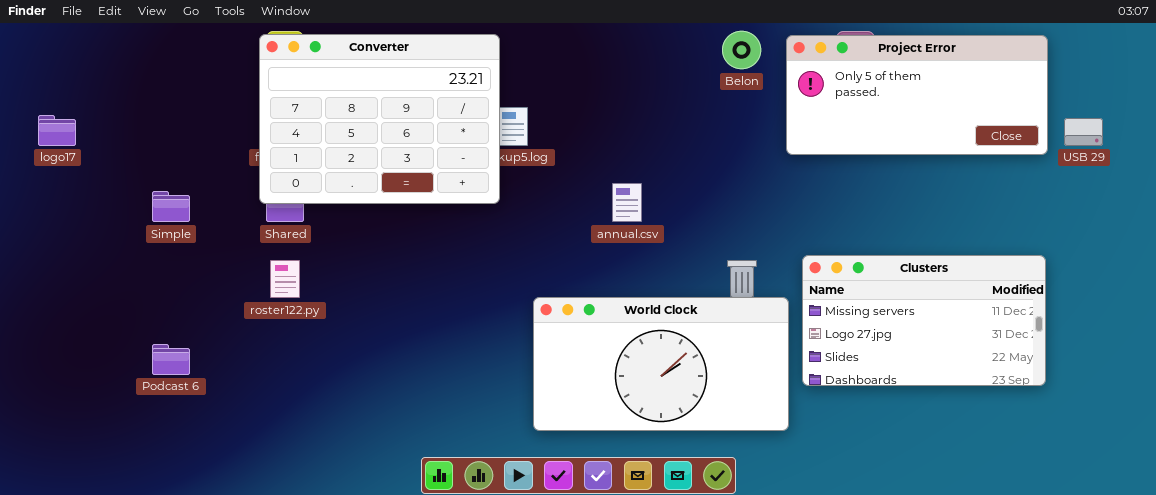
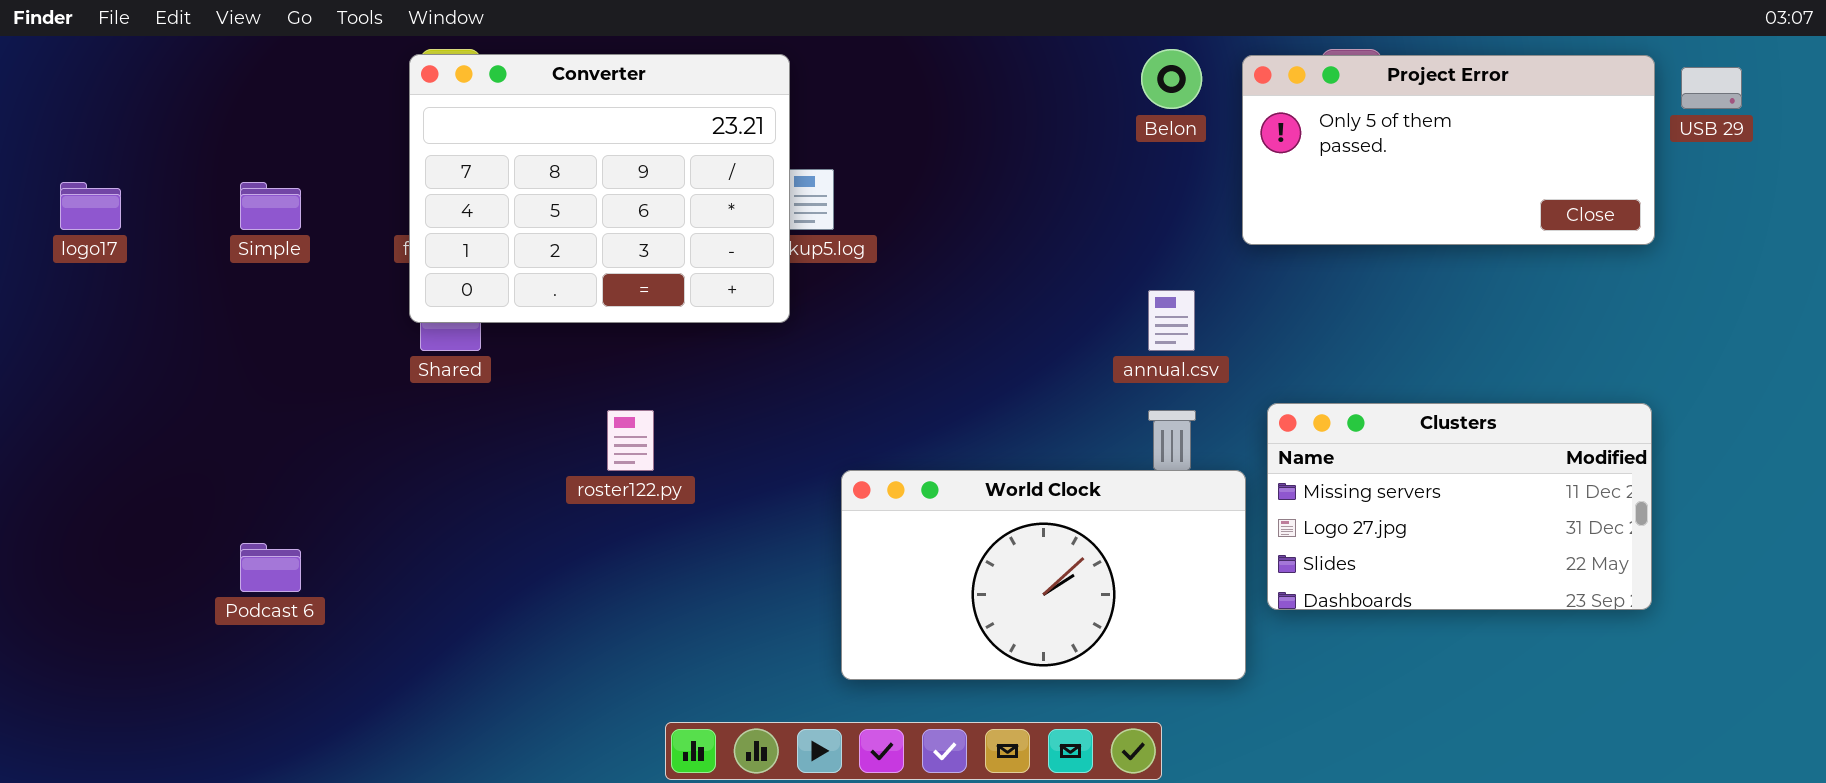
USB 29: [1064,118,1103,146] -> [1681,67,1742,109], moved
annual.csv: [612,183,642,222] -> [1148,290,1195,351], moved
Simple: [152,191,190,222] -> [240,182,301,230], moved
roster122.py: [270,260,300,298] -> [607,410,654,471], moved

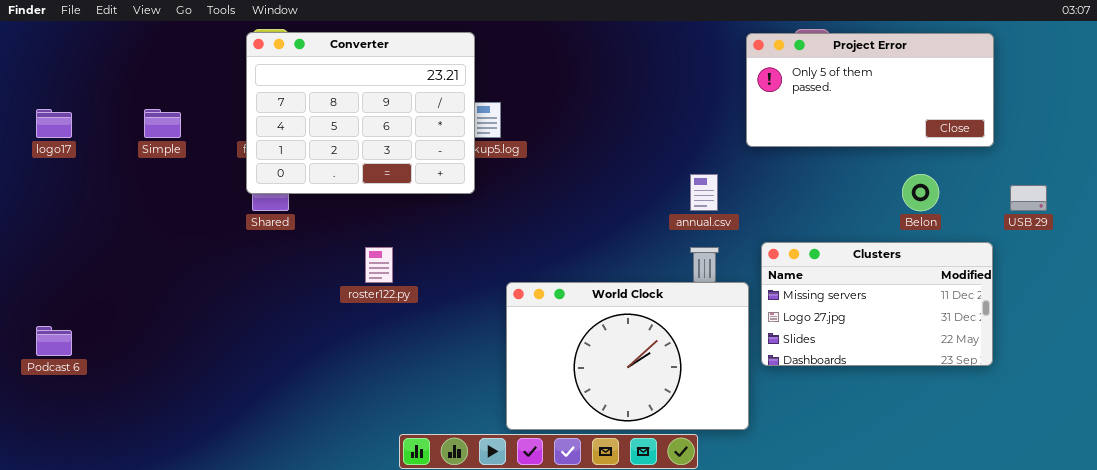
Belon: [1141,49,1202,109] -> [902,174,939,211], moved
USB 29: [1681,67,1742,109] -> [1010,185,1047,211], moved
World Clock: [841,470,1246,680] -> [506,282,749,430], resized
Podcast 6: [240,543,301,592] -> [36,326,72,356], moved

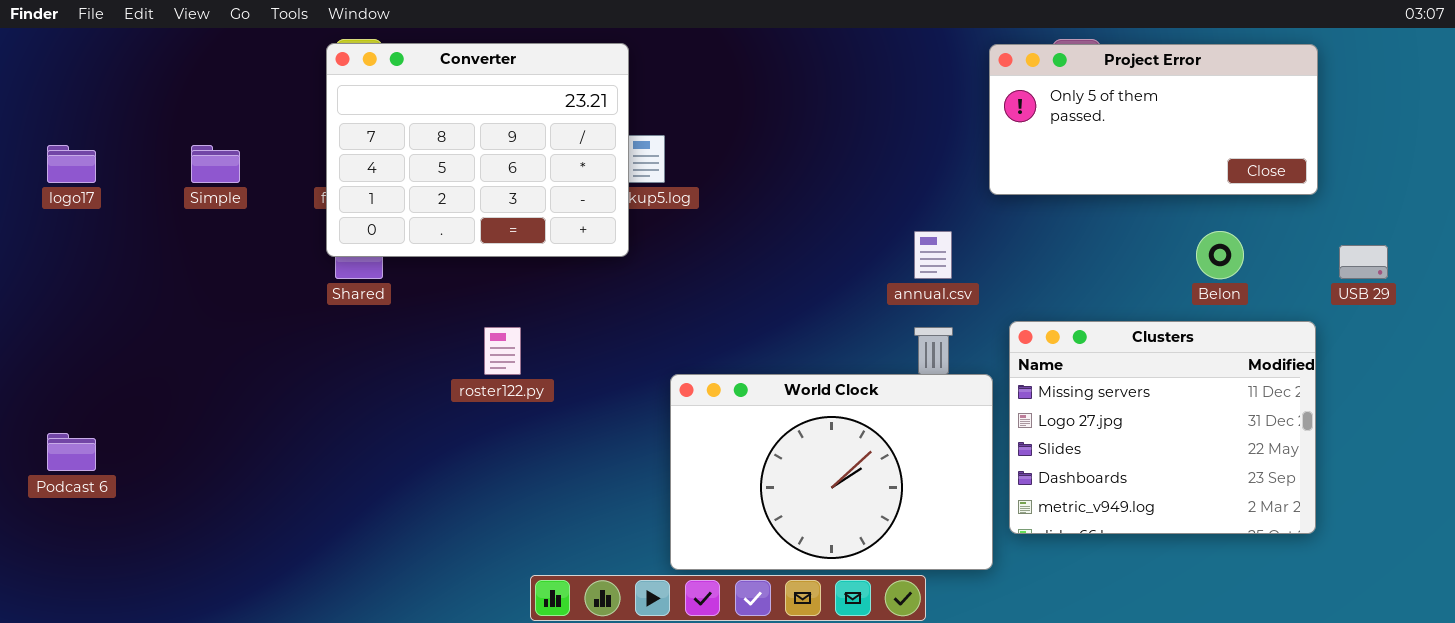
Clusters: [761,242,993,366] -> [1009,321,1316,534], resized

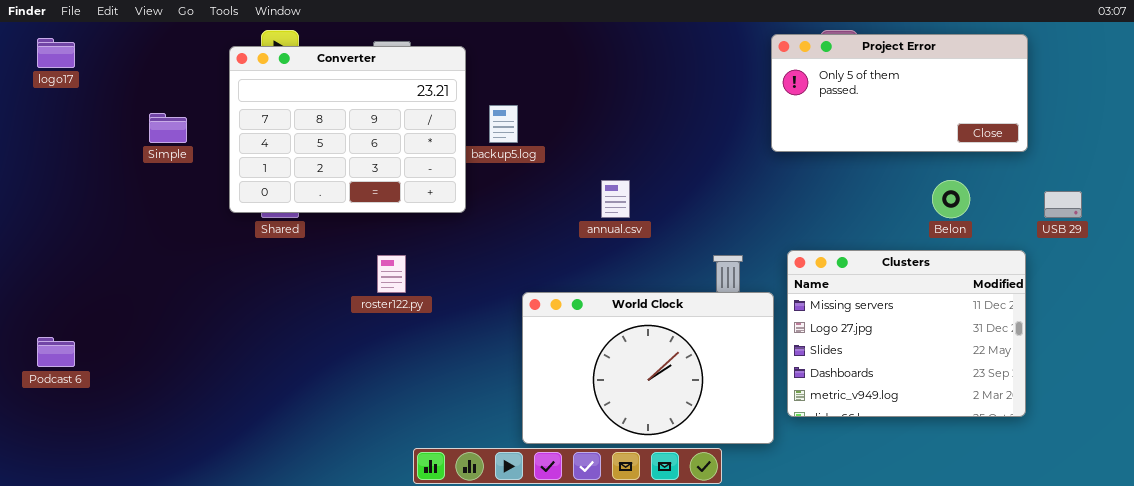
Converter: [326,43,629,257] -> [229,46,466,213], moved
logo17: [47,145,96,183] -> [37,38,75,68], moved
annual.csv: [914,231,952,279] -> [601,180,630,218], moved

